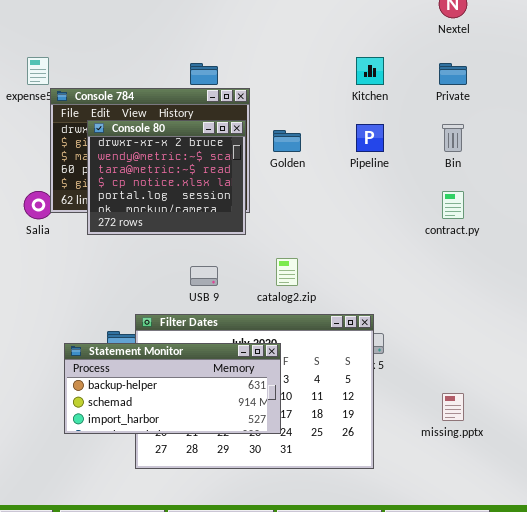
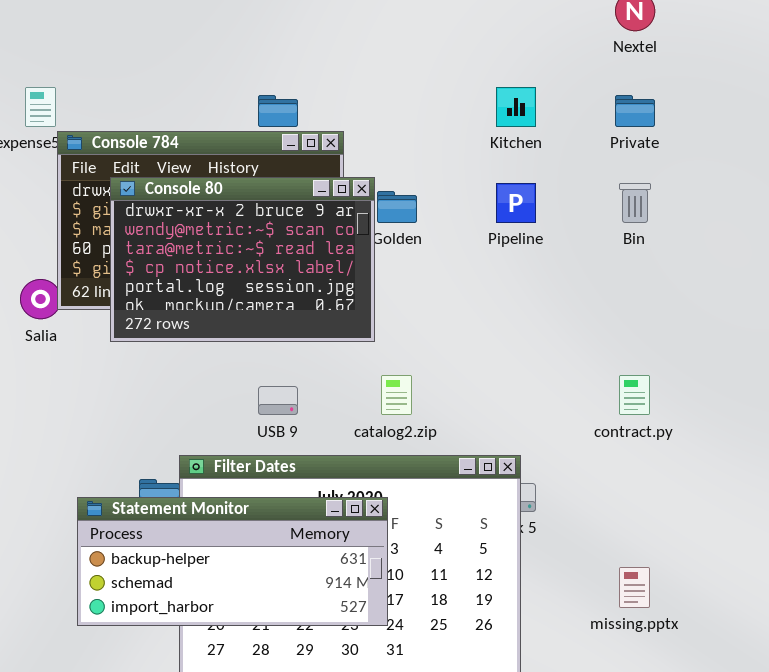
Console 80: [87,120,246,235] -> [110,177,375,342], resized
contract.py: [442,191,464,219] -> [619,375,650,415], moved

